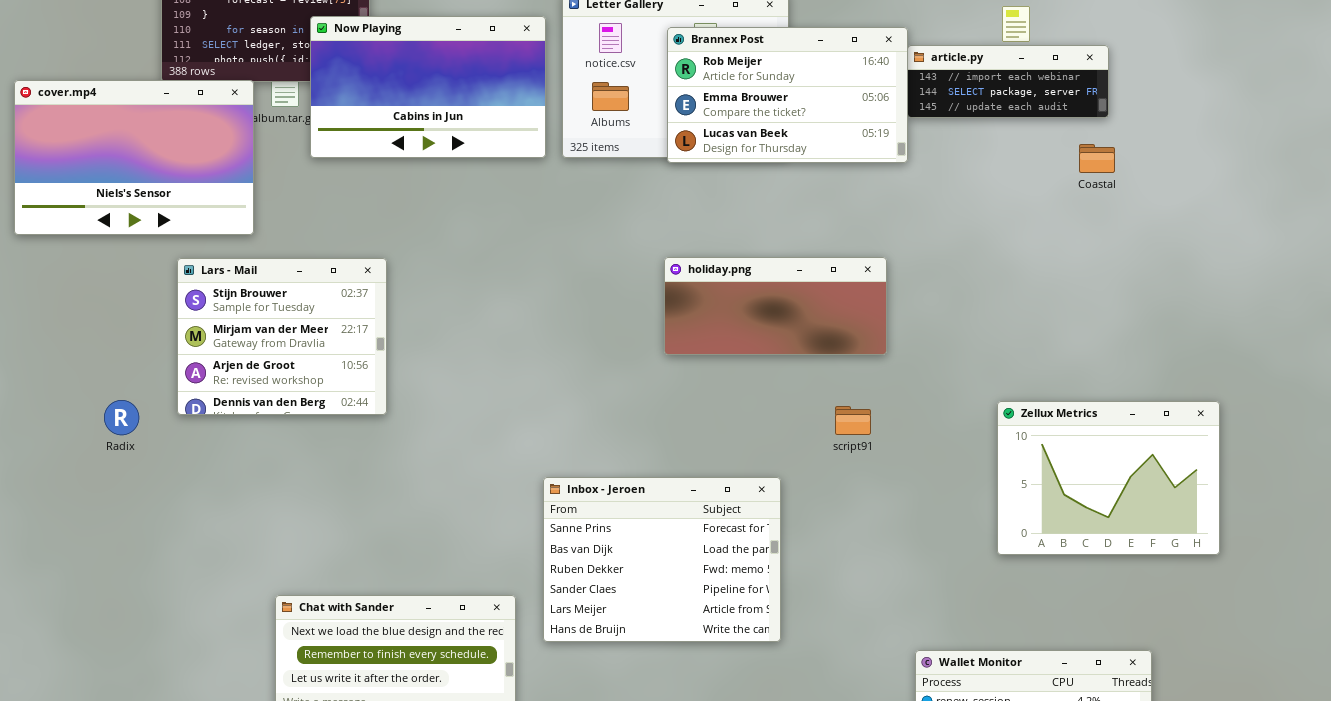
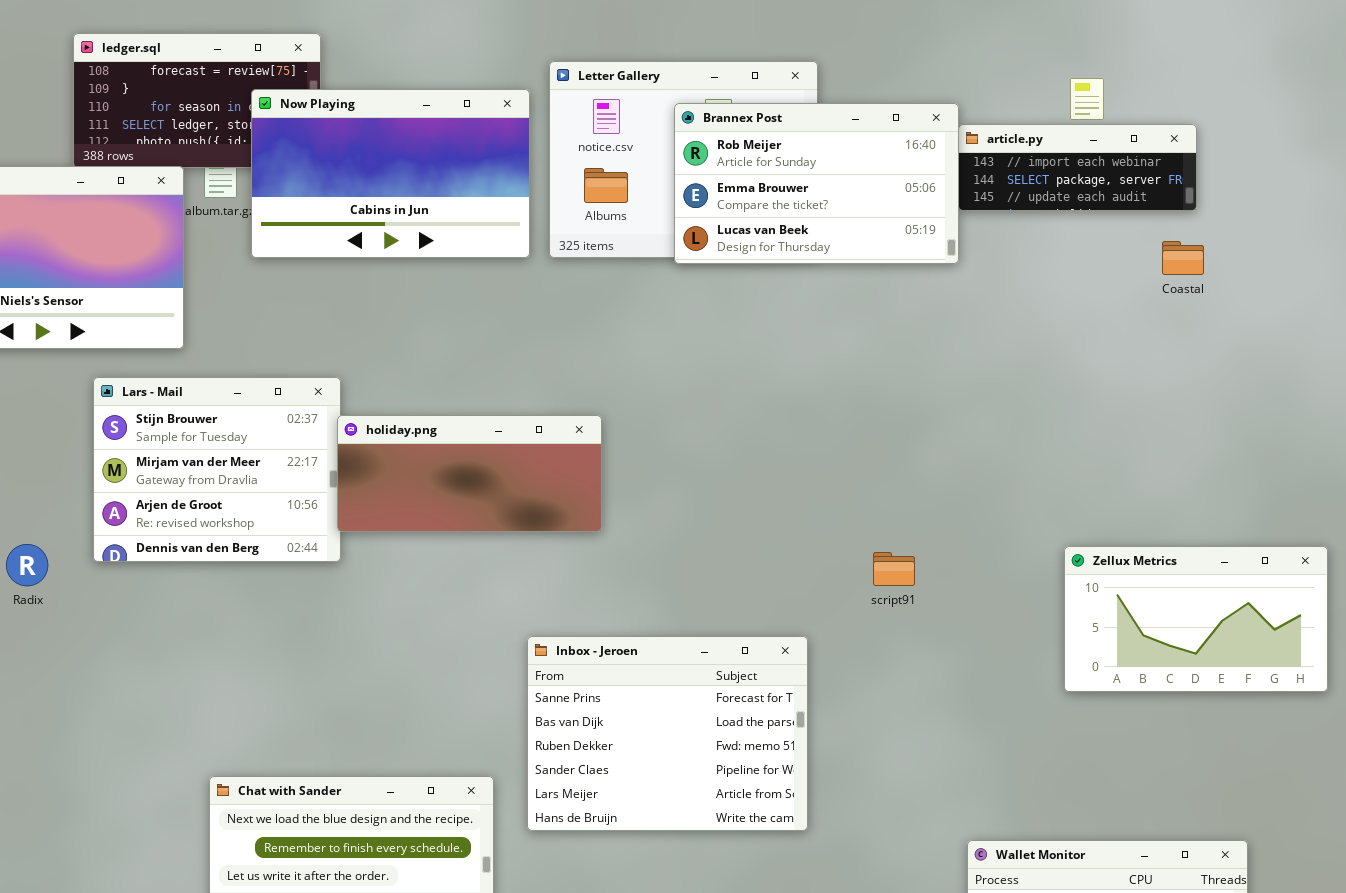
holiday.png: [664,257,887,355] -> [337,415,602,532], moved
Zellux Metrics: [997,401,1220,555] -> [1064,546,1328,692], resized

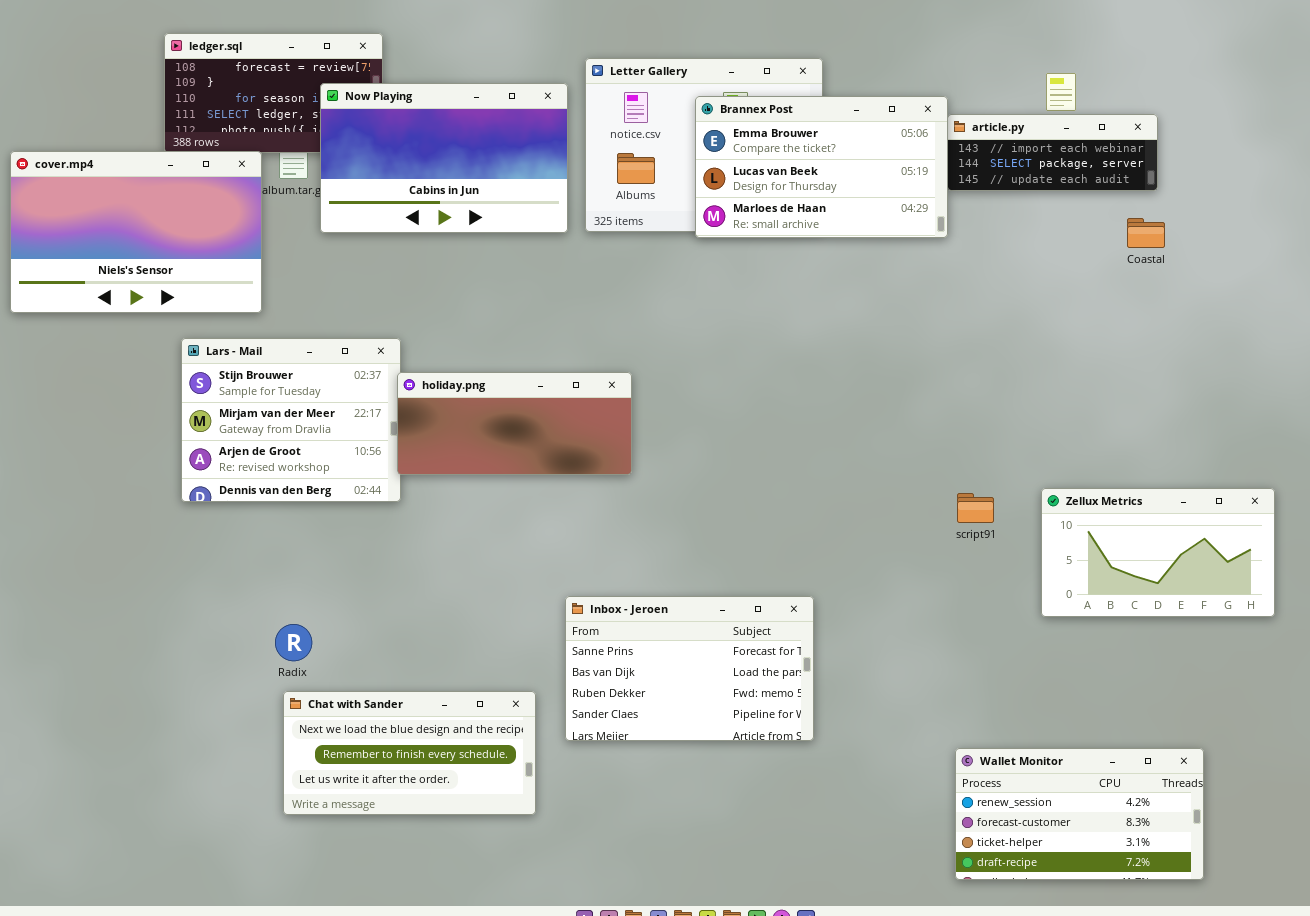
Brannex Post: [674,103,959,264] -> [695,96,948,238], scrolled down 1 row
Radix: [6,544,48,586] -> [275,624,312,661], moved
script91: [873,552,915,586] -> [957,493,994,523], moved
Inbox - Jeroen: [527,636,808,831] -> [565,596,814,741], resized

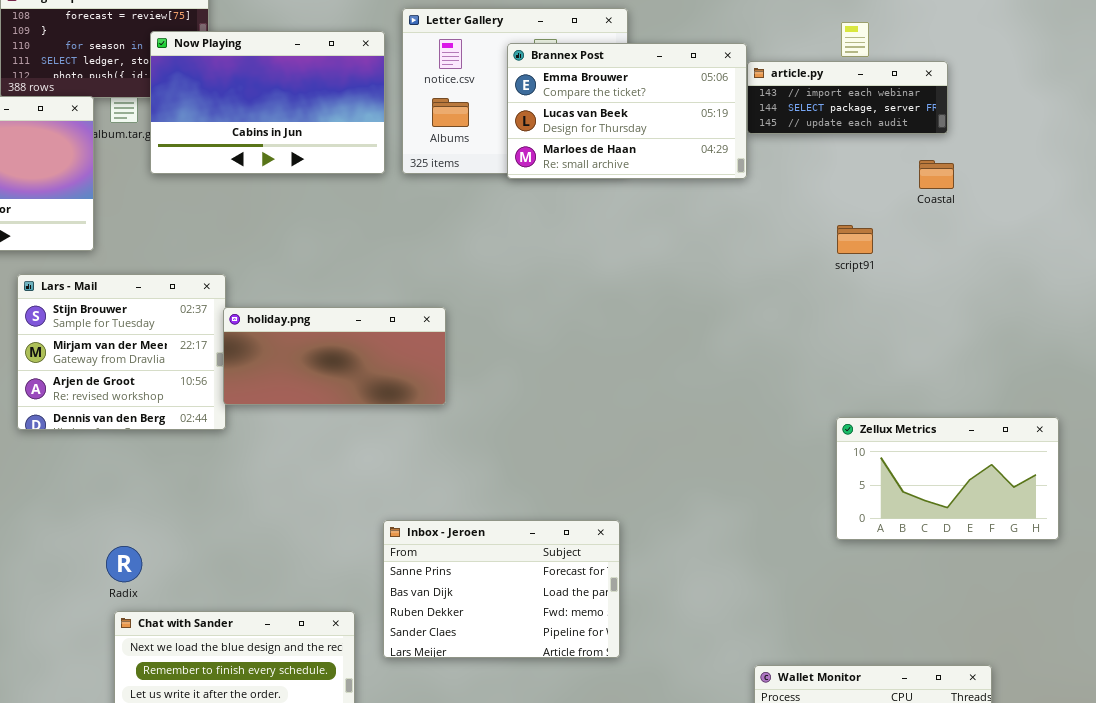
script91: [957,493,994,523] -> [837,225,873,254], moved

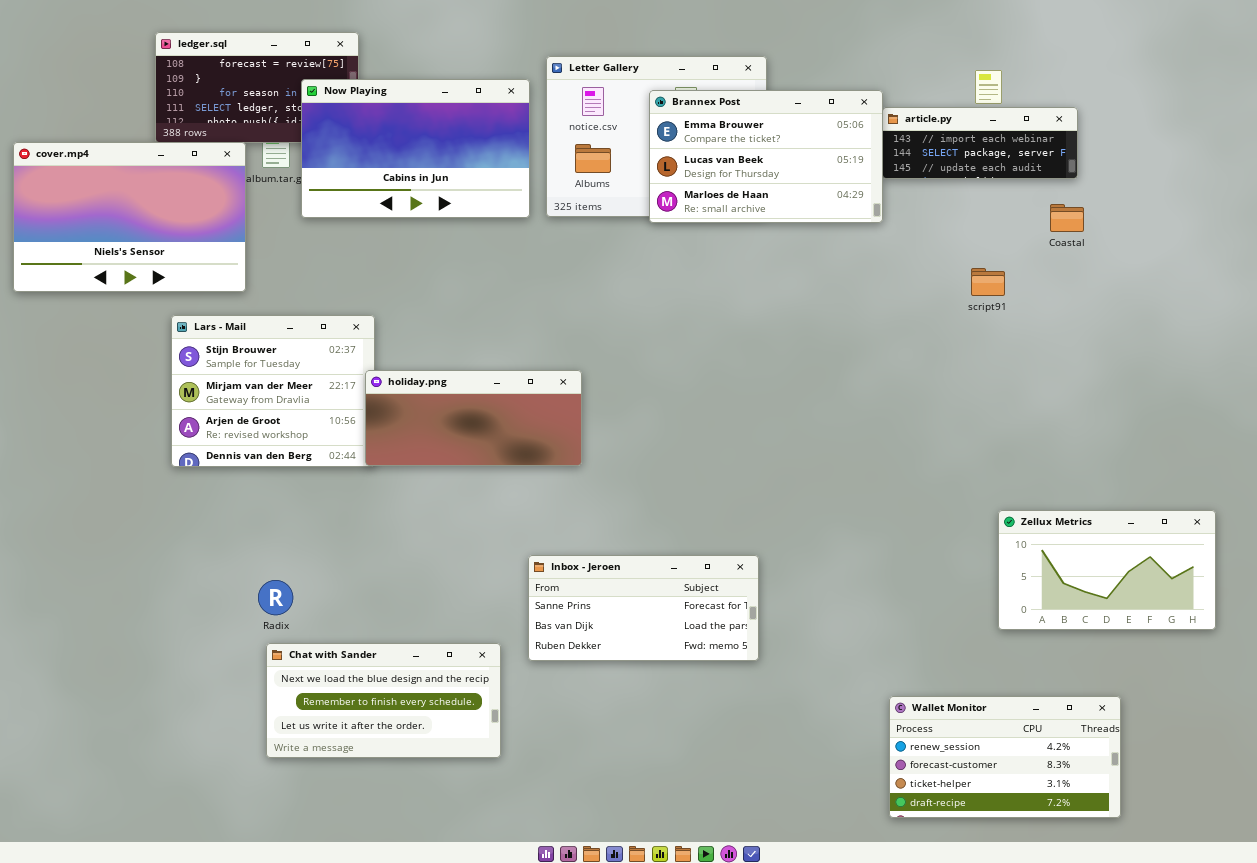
holiday.png: [223,307,446,405] -> [365,370,582,466], moved
Zellux Metrics: [836,417,1059,540] -> [998,510,1216,630], moved
Inbox - Jeroen: [383,520,620,658] -> [528,555,759,661], resized

